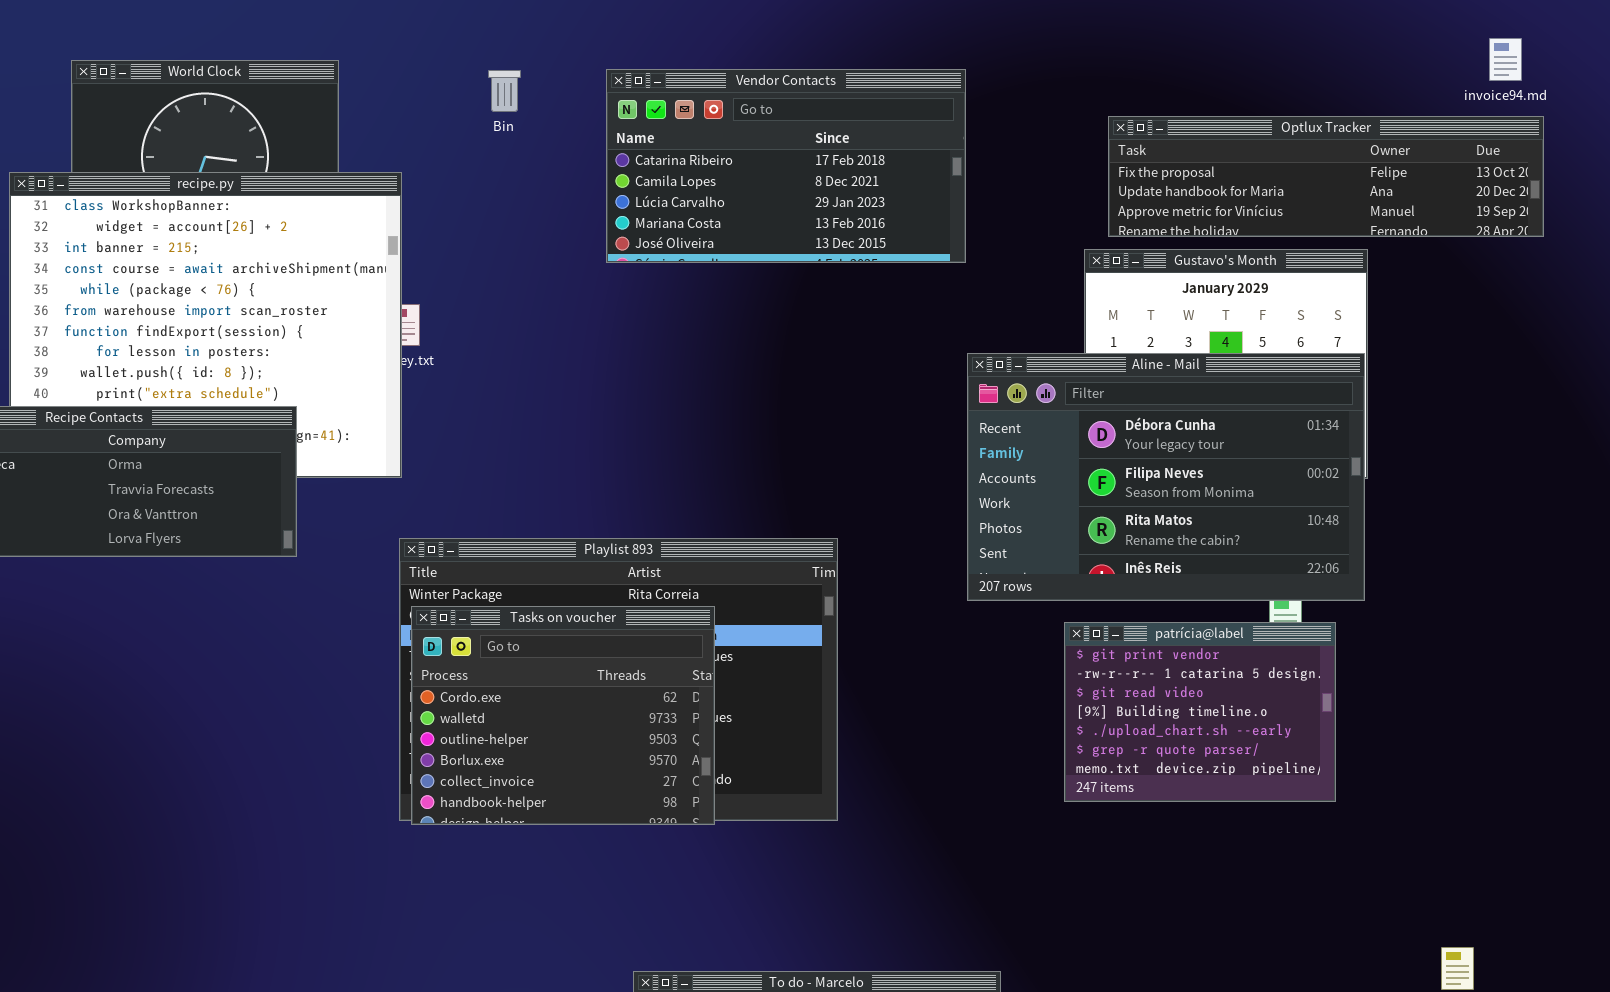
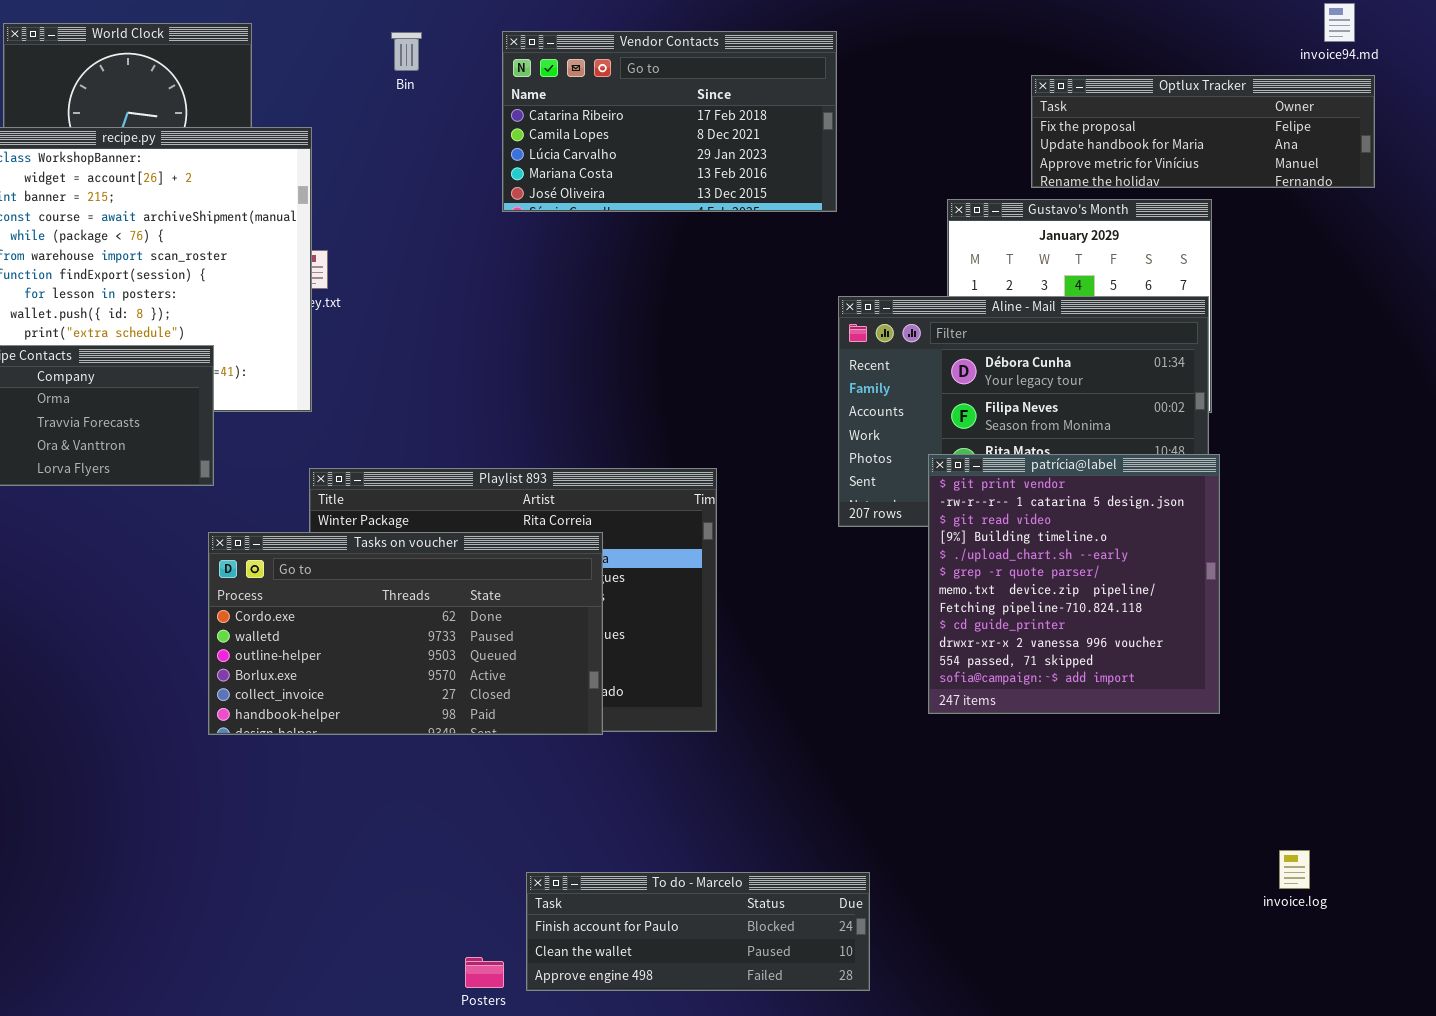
Optlux Tracker: [1108,116,1544,237] -> [1031,75,1375,188], resized
Tasks on voucher: [411,606,715,825] -> [208,532,603,735], resized
patrícia@label: [1064,622,1336,802] -> [928,454,1220,714], resized

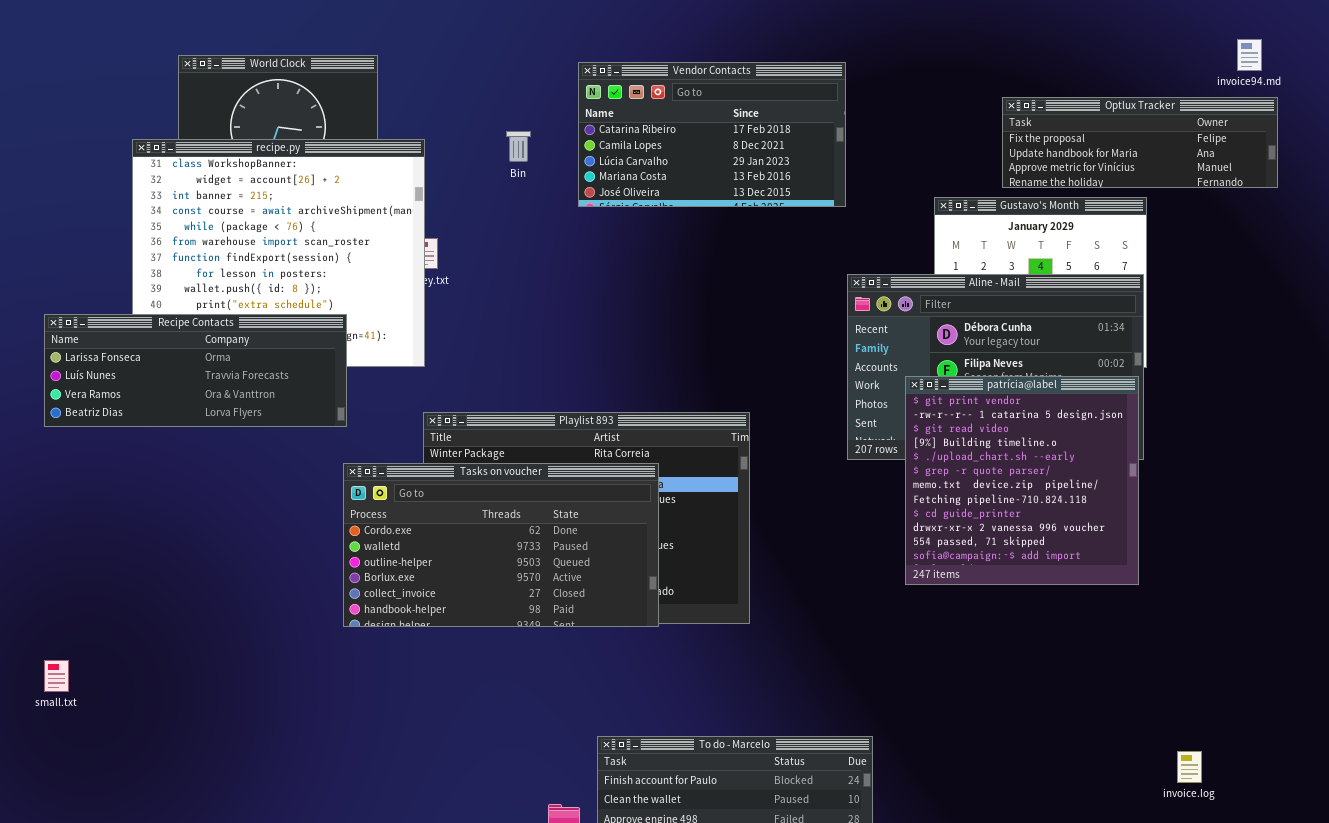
Bin: [391,32,422,71] -> [506,131,531,162], moved
patrícia@label: [928,454,1220,714] -> [905,376,1139,585], moved
invoice.log: [1279,850,1310,889] -> [1177,751,1202,783], moved

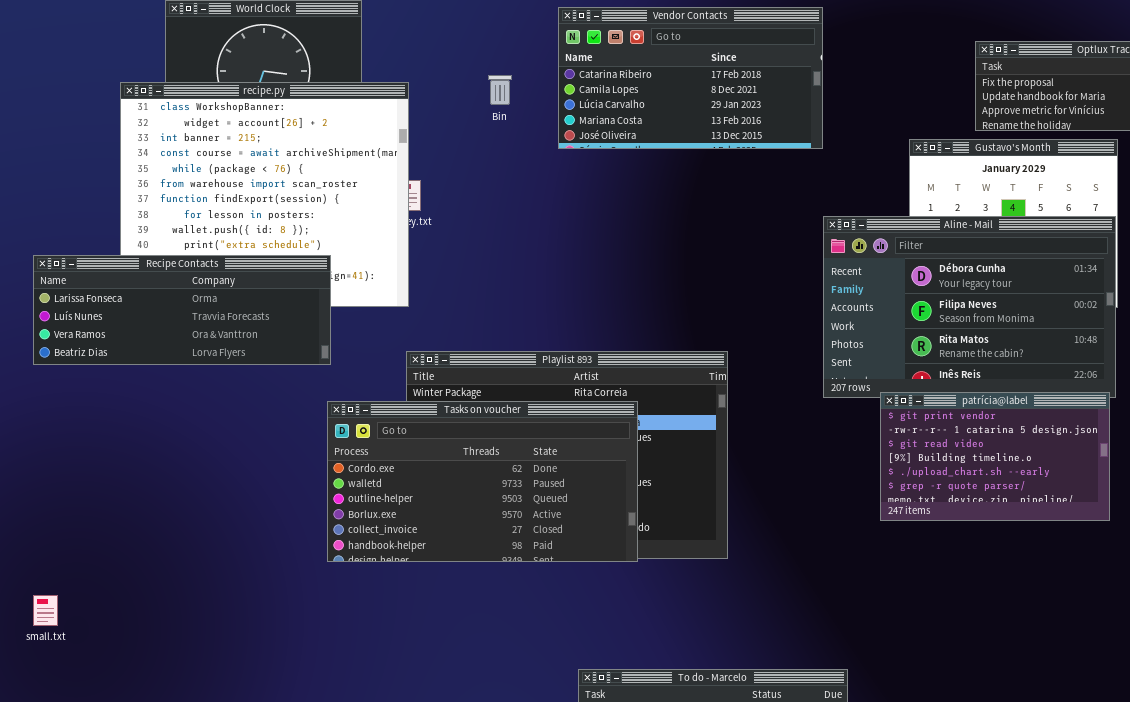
patrícia@label: [905,376,1139,585] -> [880,392,1110,521], resized

